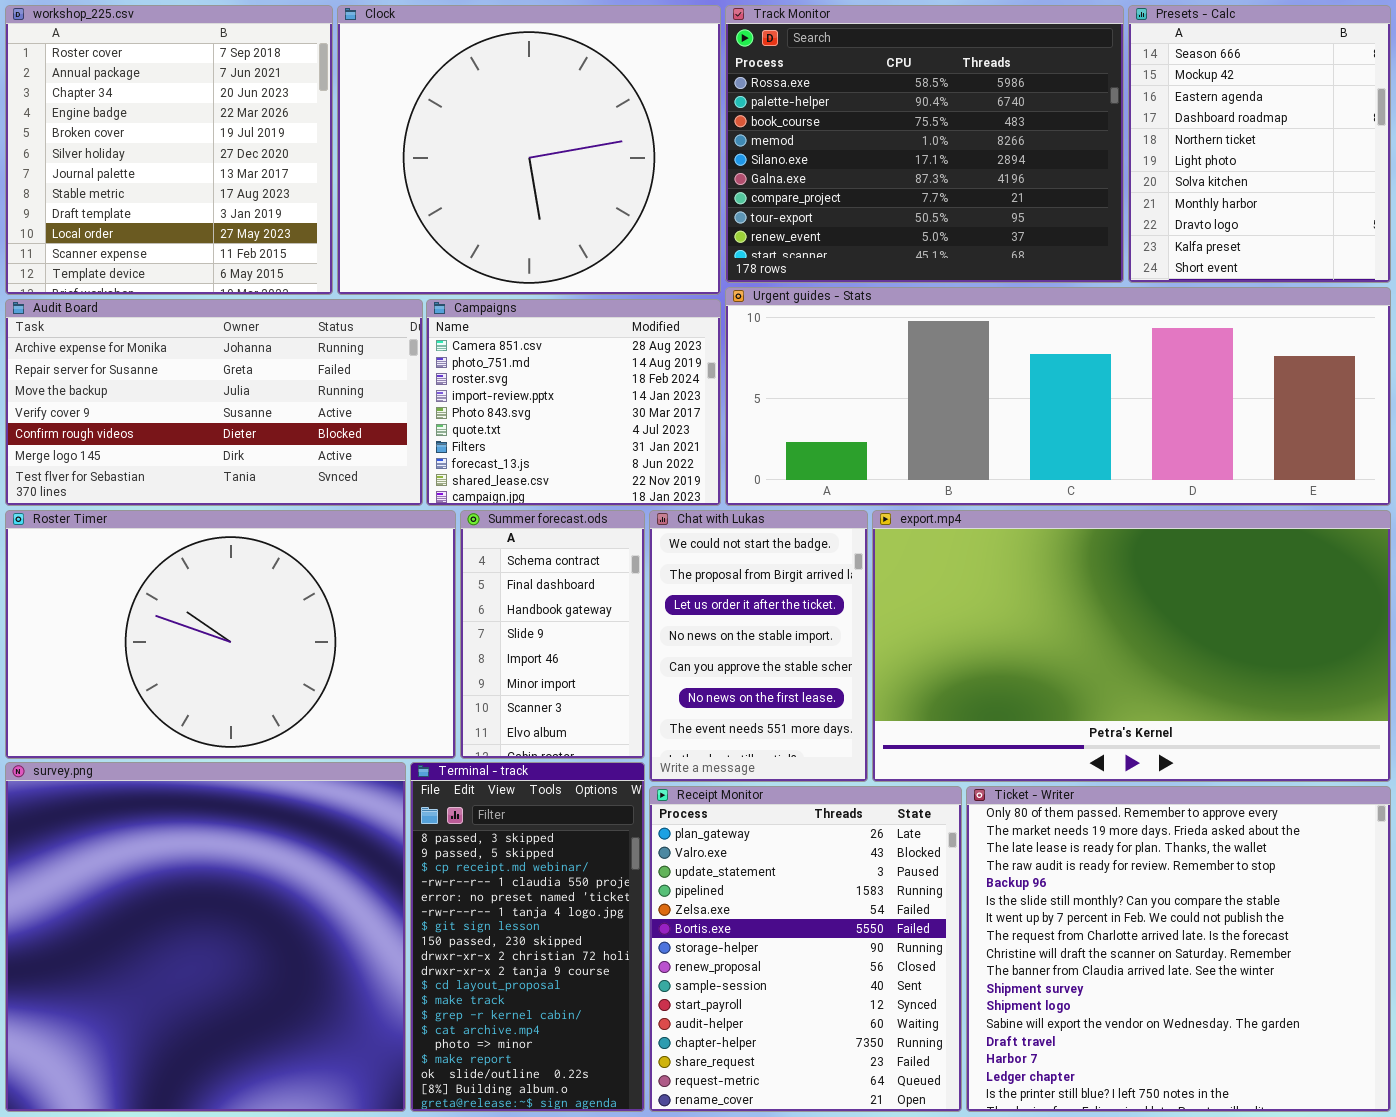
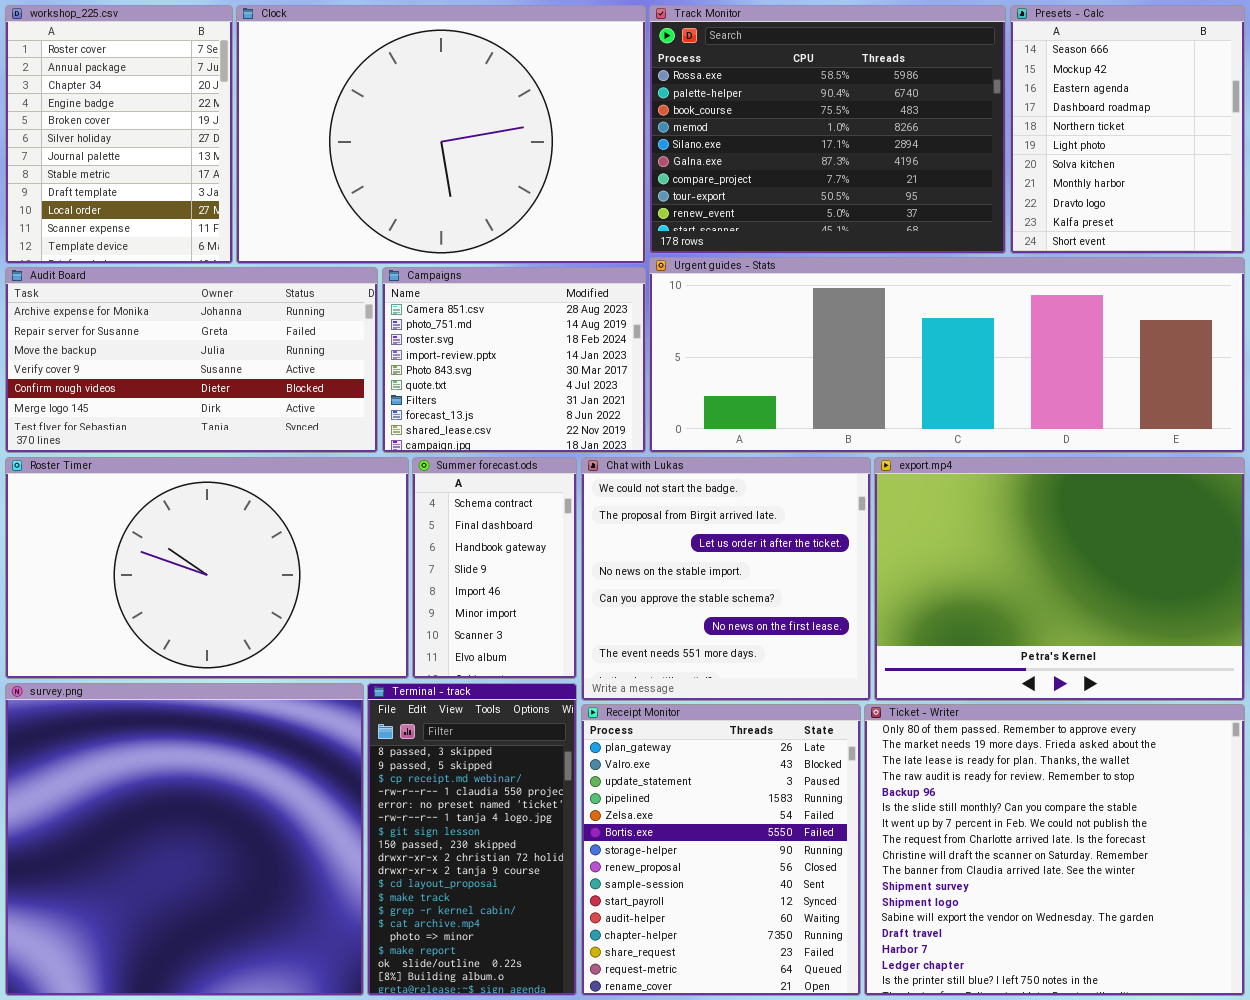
workshop_225.csv: [5,5,333,295] -> [5,5,233,264], resized
Clock: [337,5,721,295] -> [236,5,646,264], resized
Chat with Lukas: [649,510,868,782] -> [581,457,871,701], resized
export.mp4: [872,510,1391,782] -> [874,457,1245,701], resized

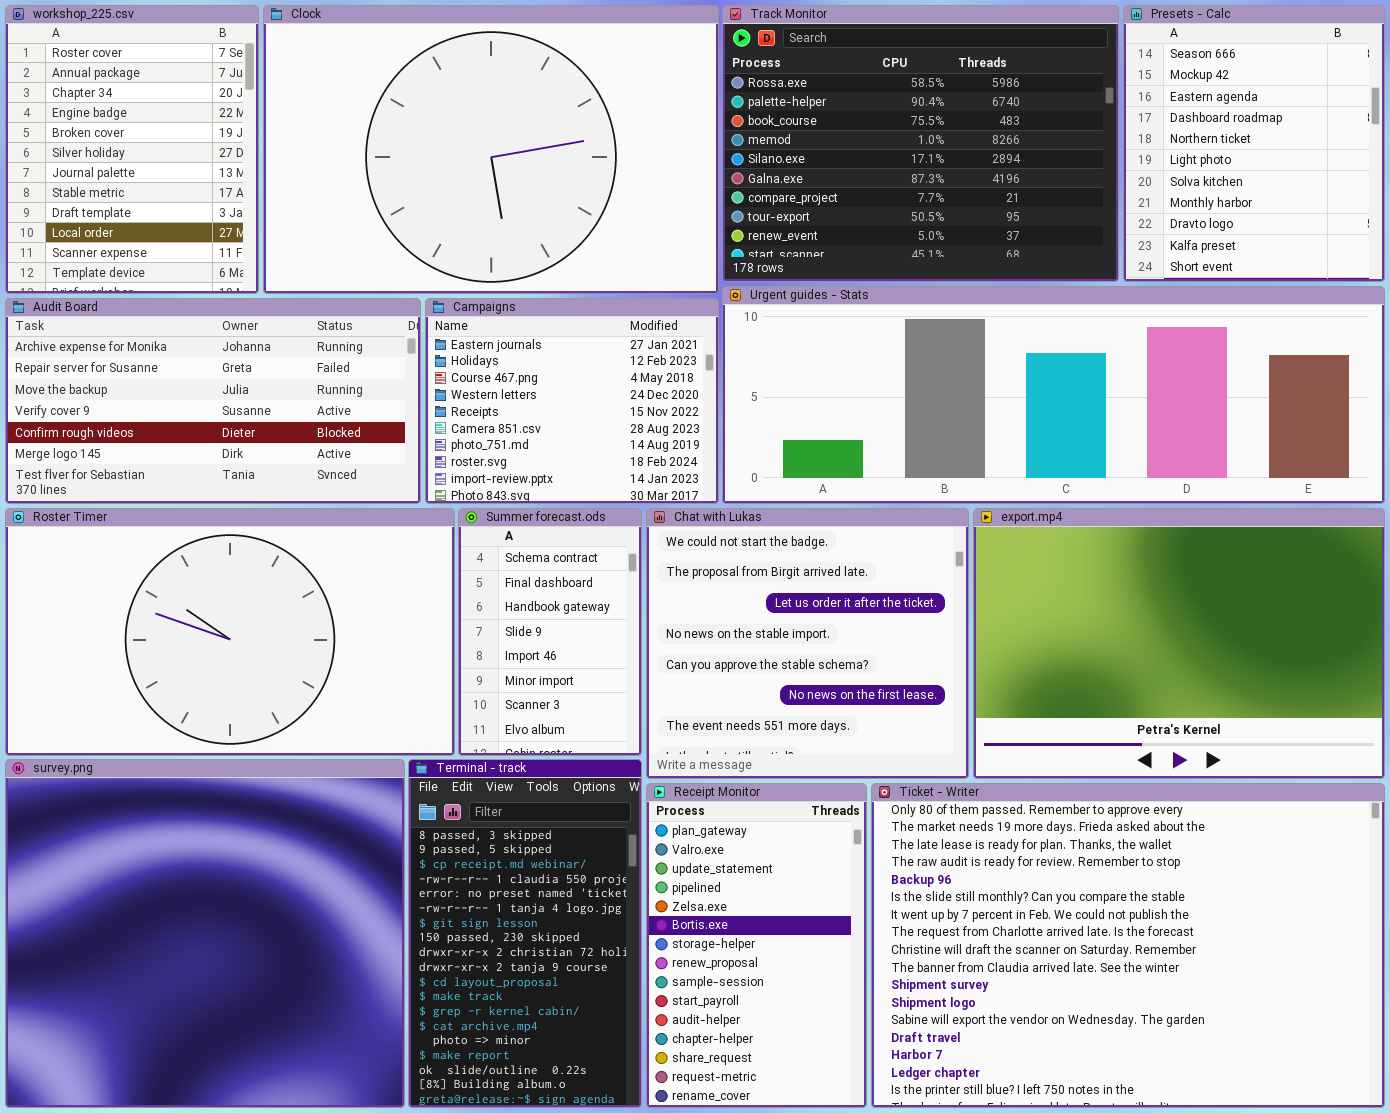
Campaigns: [382,267,646,453] -> [425,298,719,504], scrolled up 5 rows
Receipt Monitor: [581,704,861,996] -> [646,783,867,1108], resized
Ticket - Writer: [864,704,1245,996] -> [871,783,1385,1108], resized

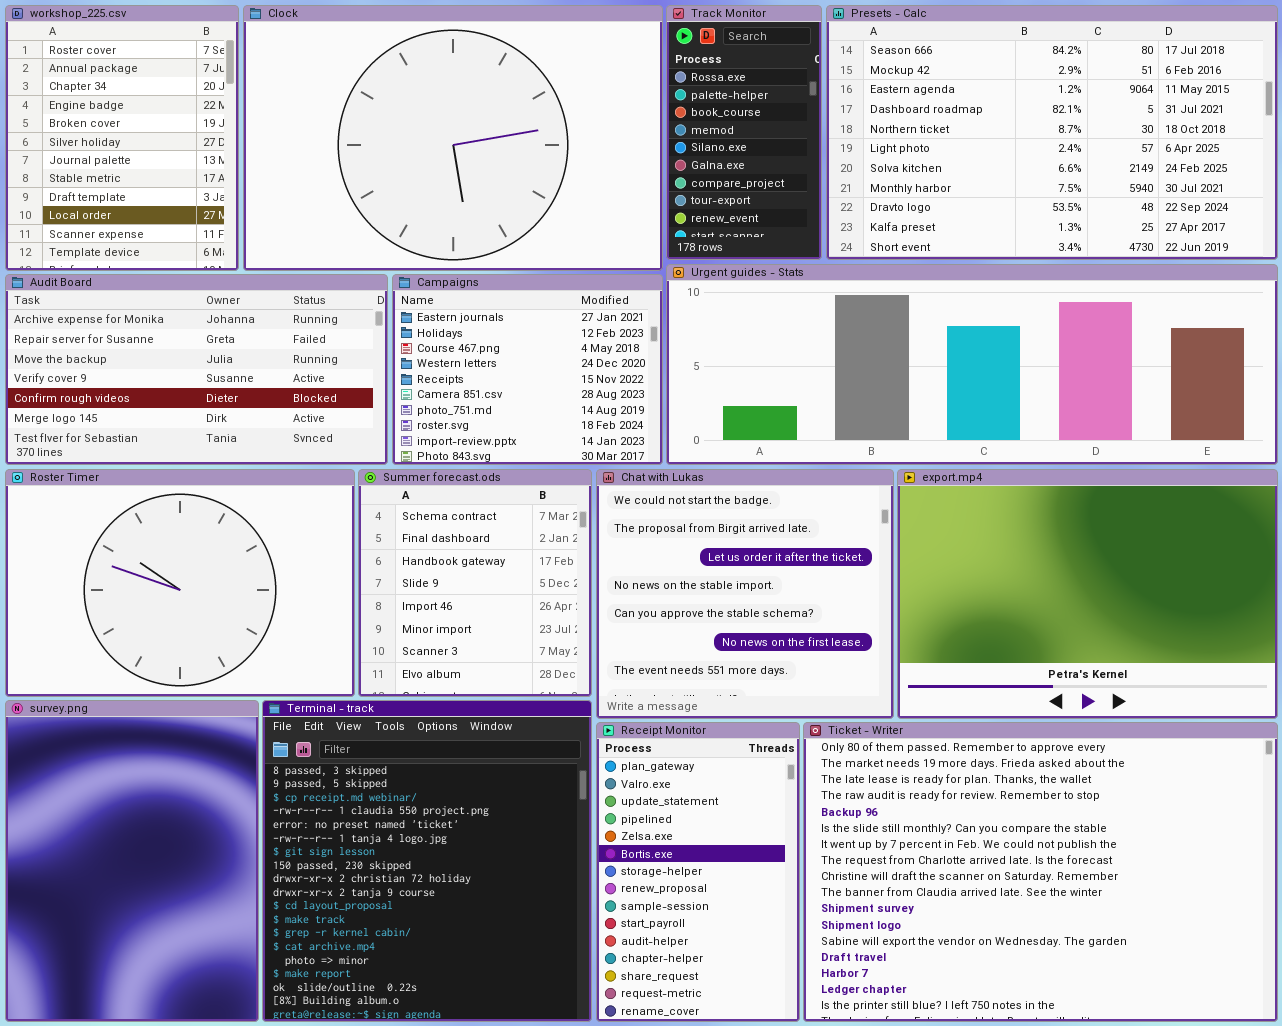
Track Monitor: [722,5,1119,282] -> [666,5,822,260], resized
Presets - Calc: [1123,5,1385,282] -> [826,5,1278,260], resized
Roster Timer: [5,508,455,756] -> [5,469,355,697], resized
Summer forecast.ods: [458,508,642,756] -> [358,469,592,697], resized
survey.png: [5,759,405,1108] -> [5,700,259,1022], resized
Terminal - track: [408,759,642,1108] -> [262,700,592,1022], resized

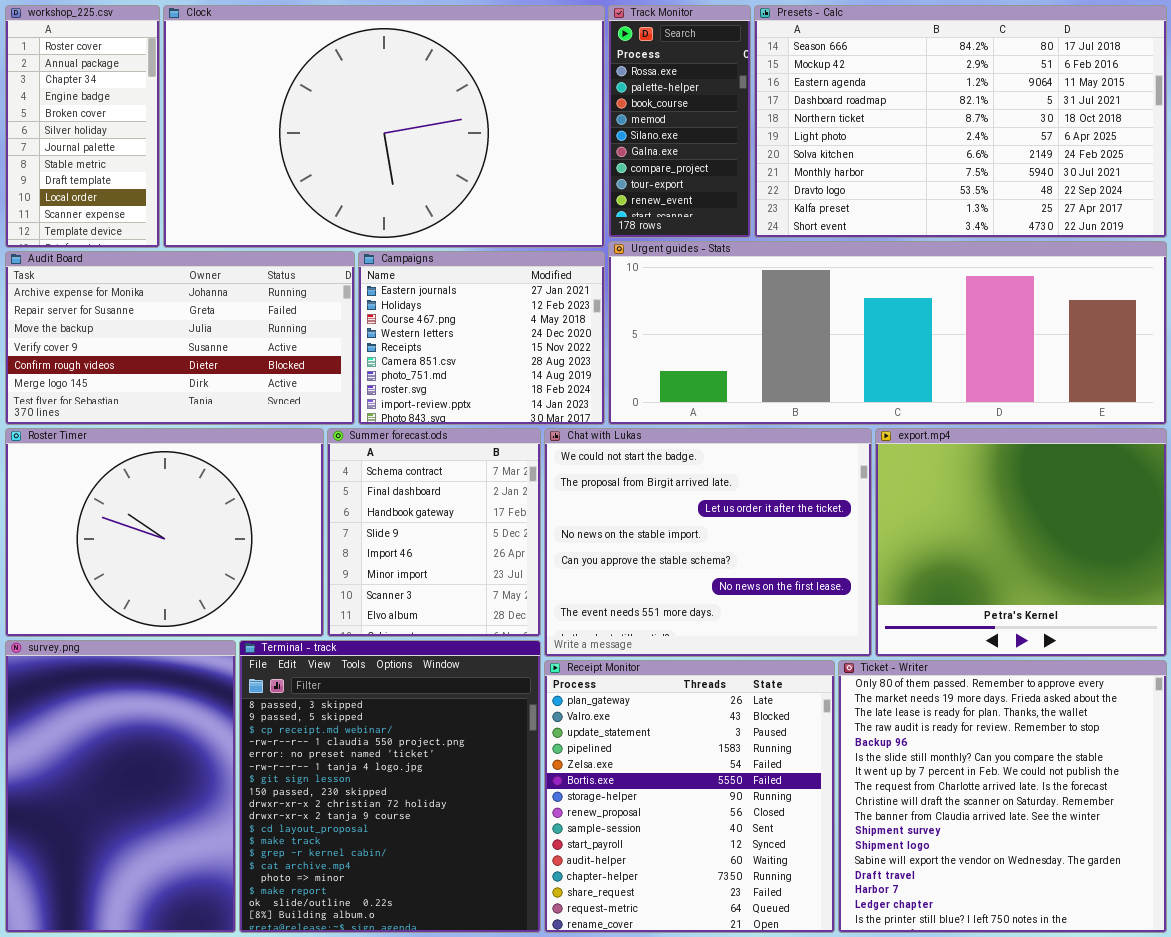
workshop_225.csv: [5,5,239,271] -> [5,5,160,248], resized
Clock: [243,5,663,271] -> [163,5,605,248], resized
Chat with Lukas: [596,469,894,719] -> [544,428,872,657], resized
export.mp4: [897,469,1278,719] -> [875,428,1167,657], resized
Receipt Monitor: [596,722,800,1022] -> [544,660,835,933], resized
Ticket - Writer: [803,722,1278,1022] -> [838,660,1167,933], resized

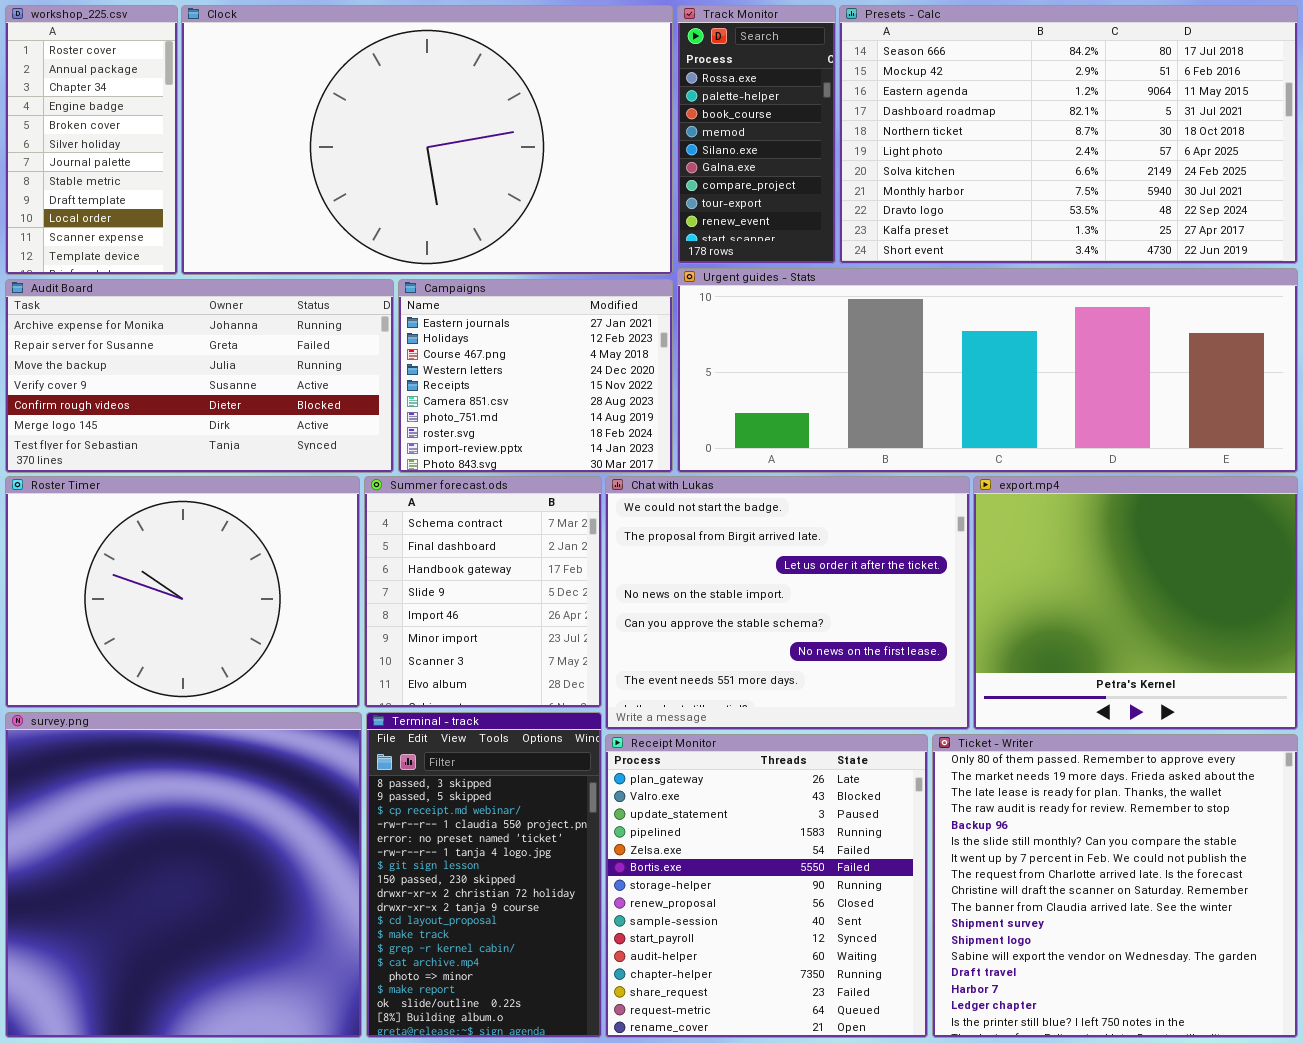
survey.png: [5,640,236,933] -> [5,712,362,1038], resized
Terminal - track: [239,640,541,933] -> [366,712,602,1038], resized

